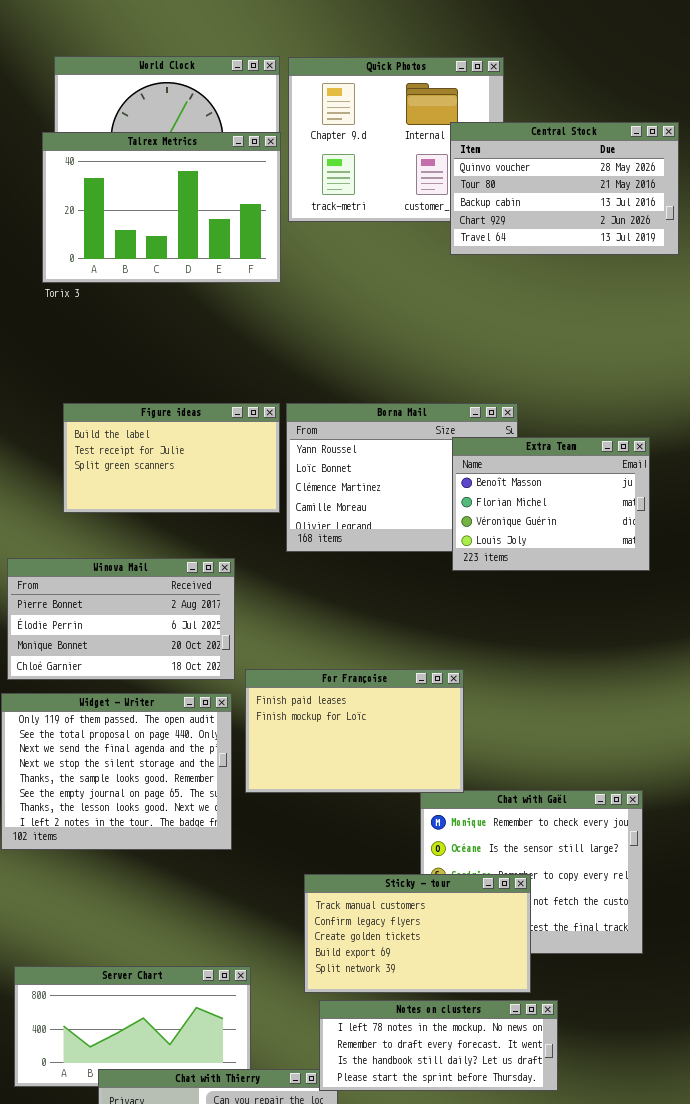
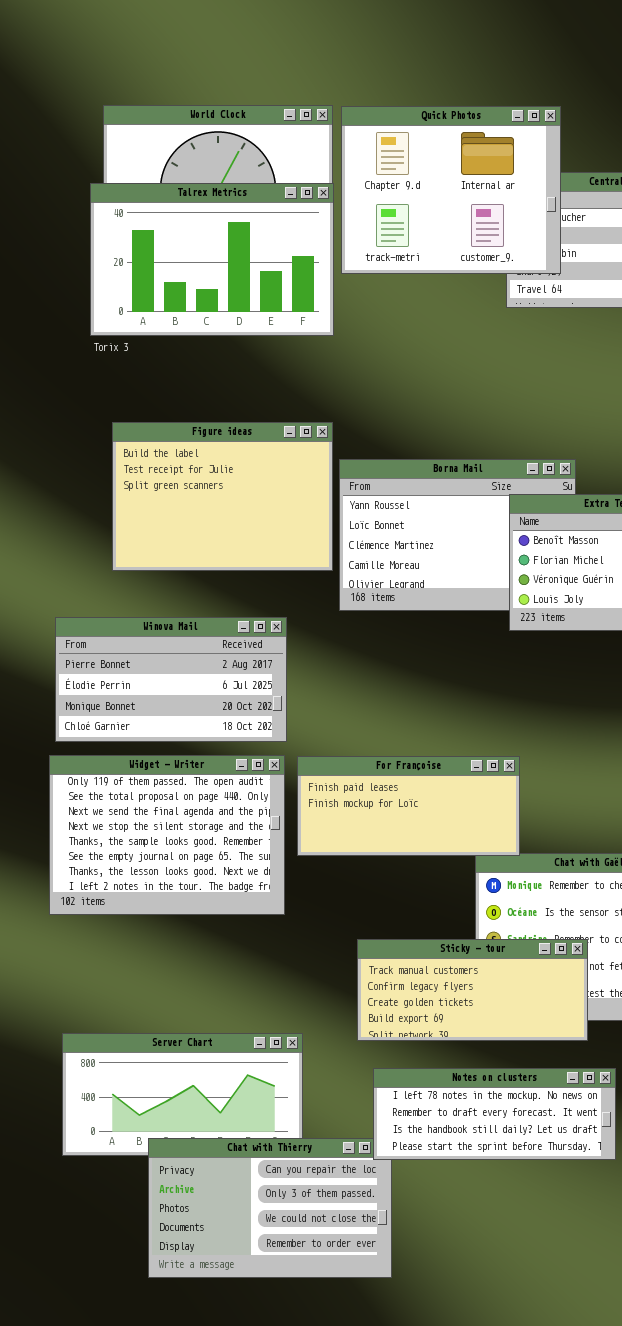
Quick Photos: [288,57,504,222] -> [341,106,561,274], raised
Figure ideas: [63,403,280,513] -> [112,422,333,571], resized
For Françoise: [245,669,464,793] -> [297,756,520,856], resized
Sticky - tour: [304,874,531,993] -> [357,939,588,1041], resized

